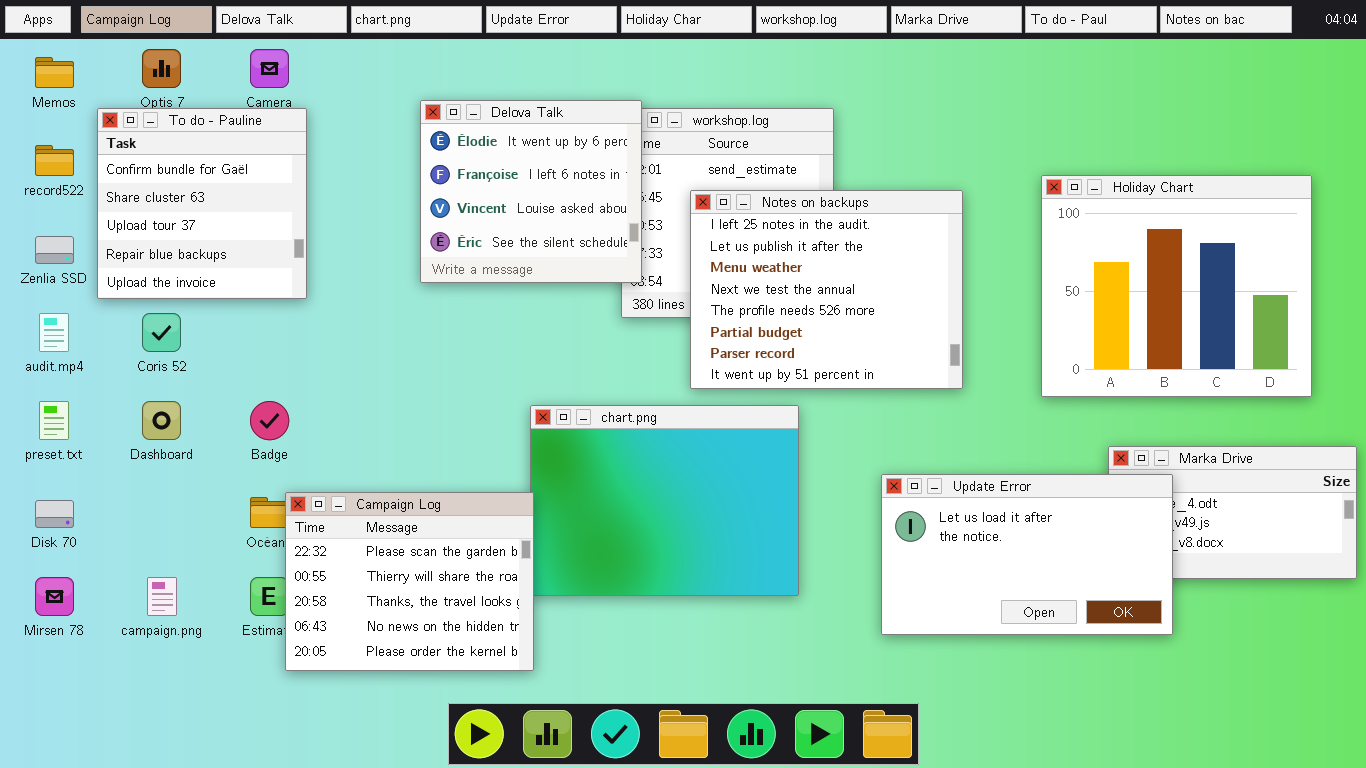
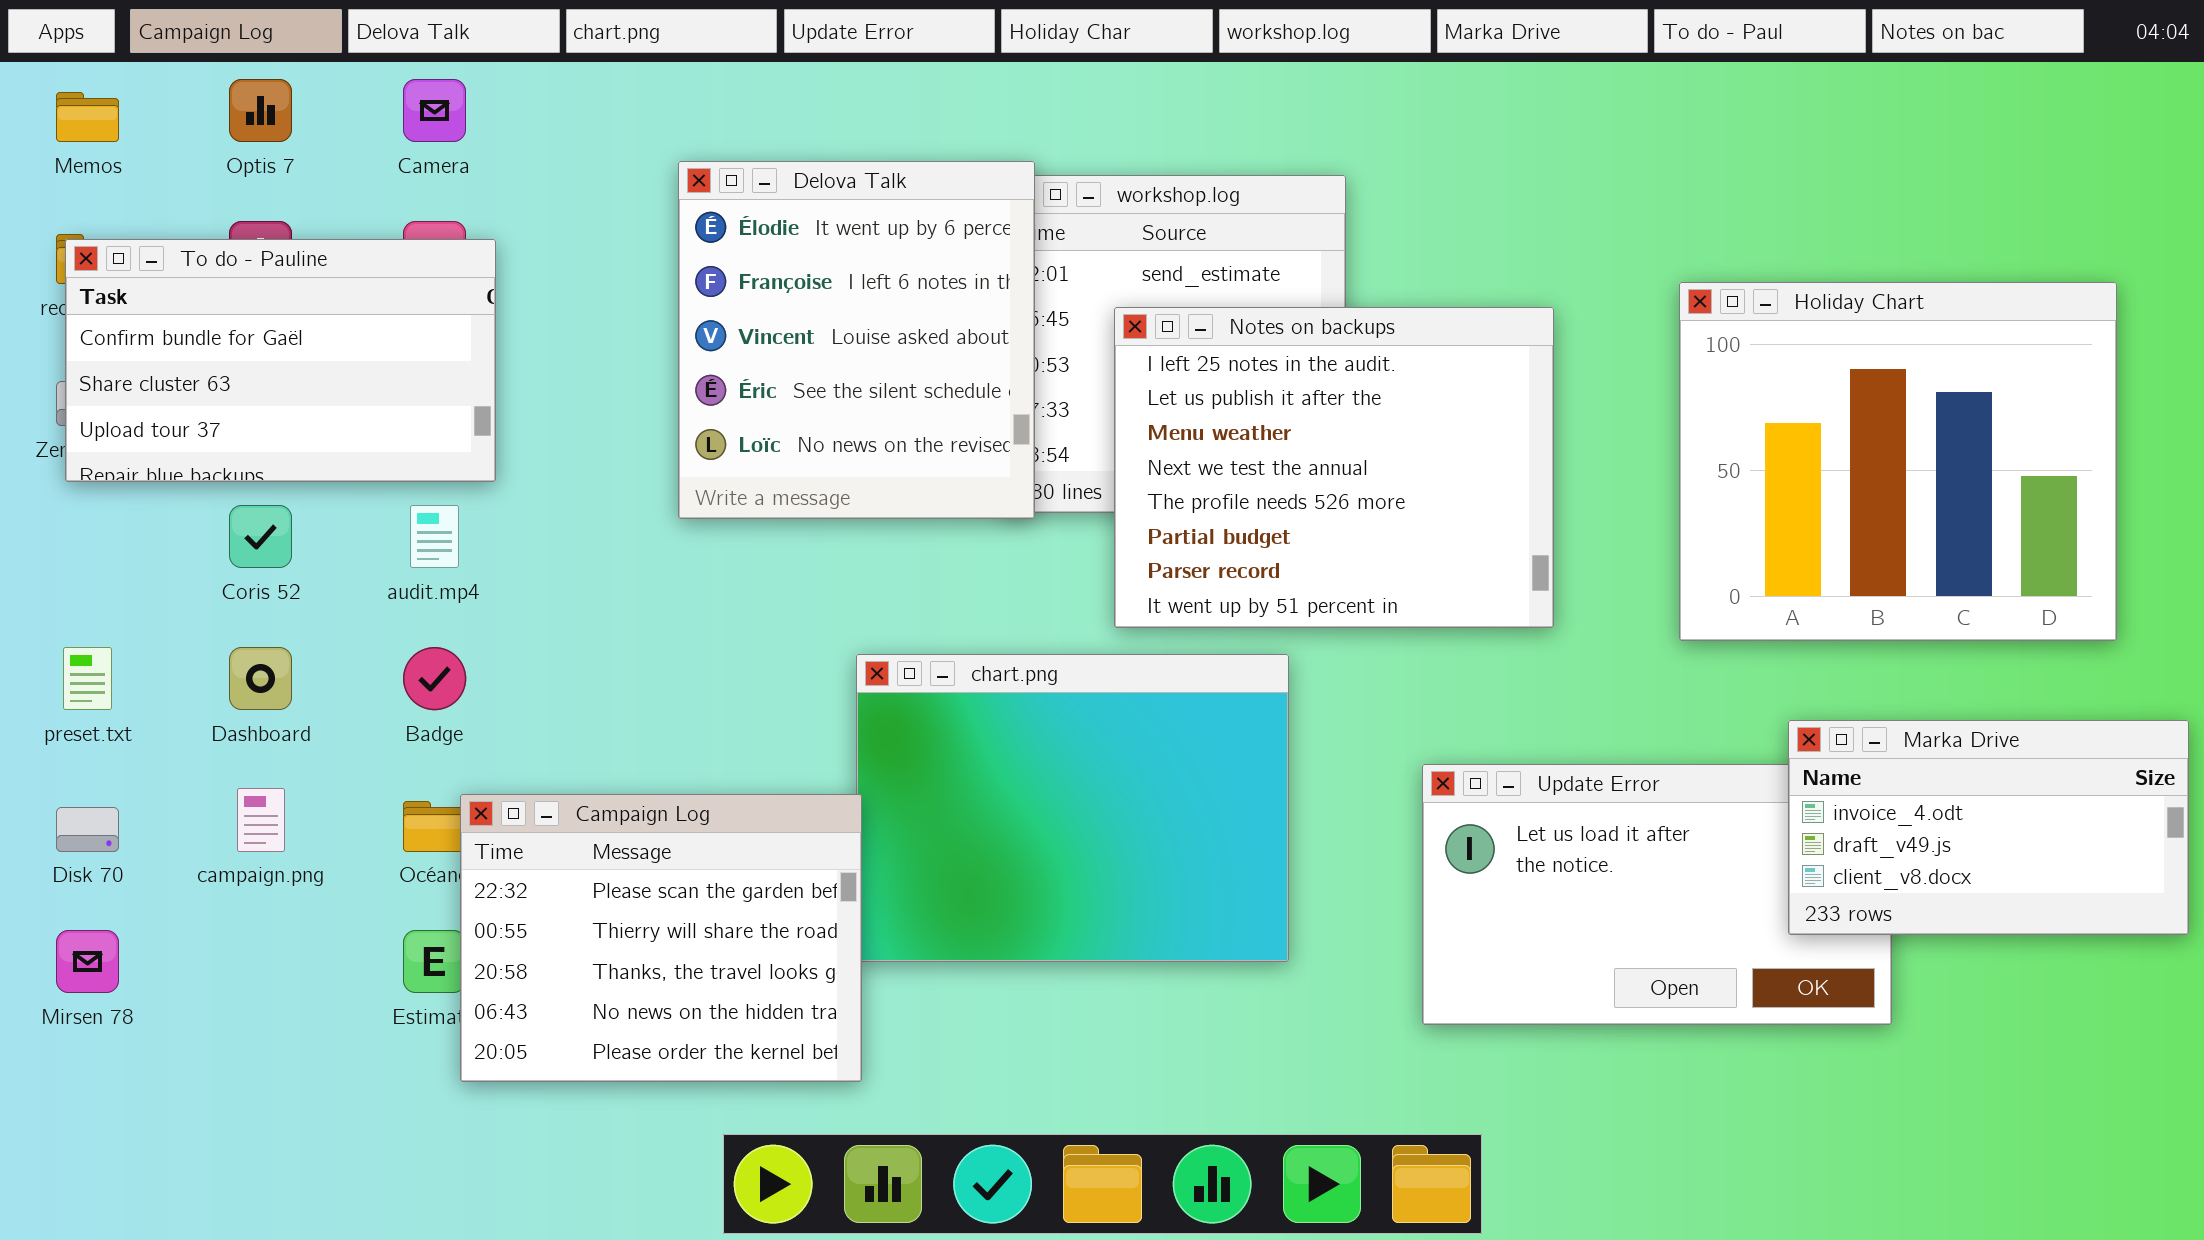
Delova Talk: [420,100,642,283] -> [678,161,1035,519], resized
To do - Pauline: [97,108,307,299] -> [65,239,496,482], resized
audit.mp4: [39,313,69,352] -> [410,505,459,568], moved
Marka Drive: [1108,446,1357,579] -> [1788,720,2189,935], raised
campaign.png: [147,577,177,616] -> [237,788,285,852], moved

